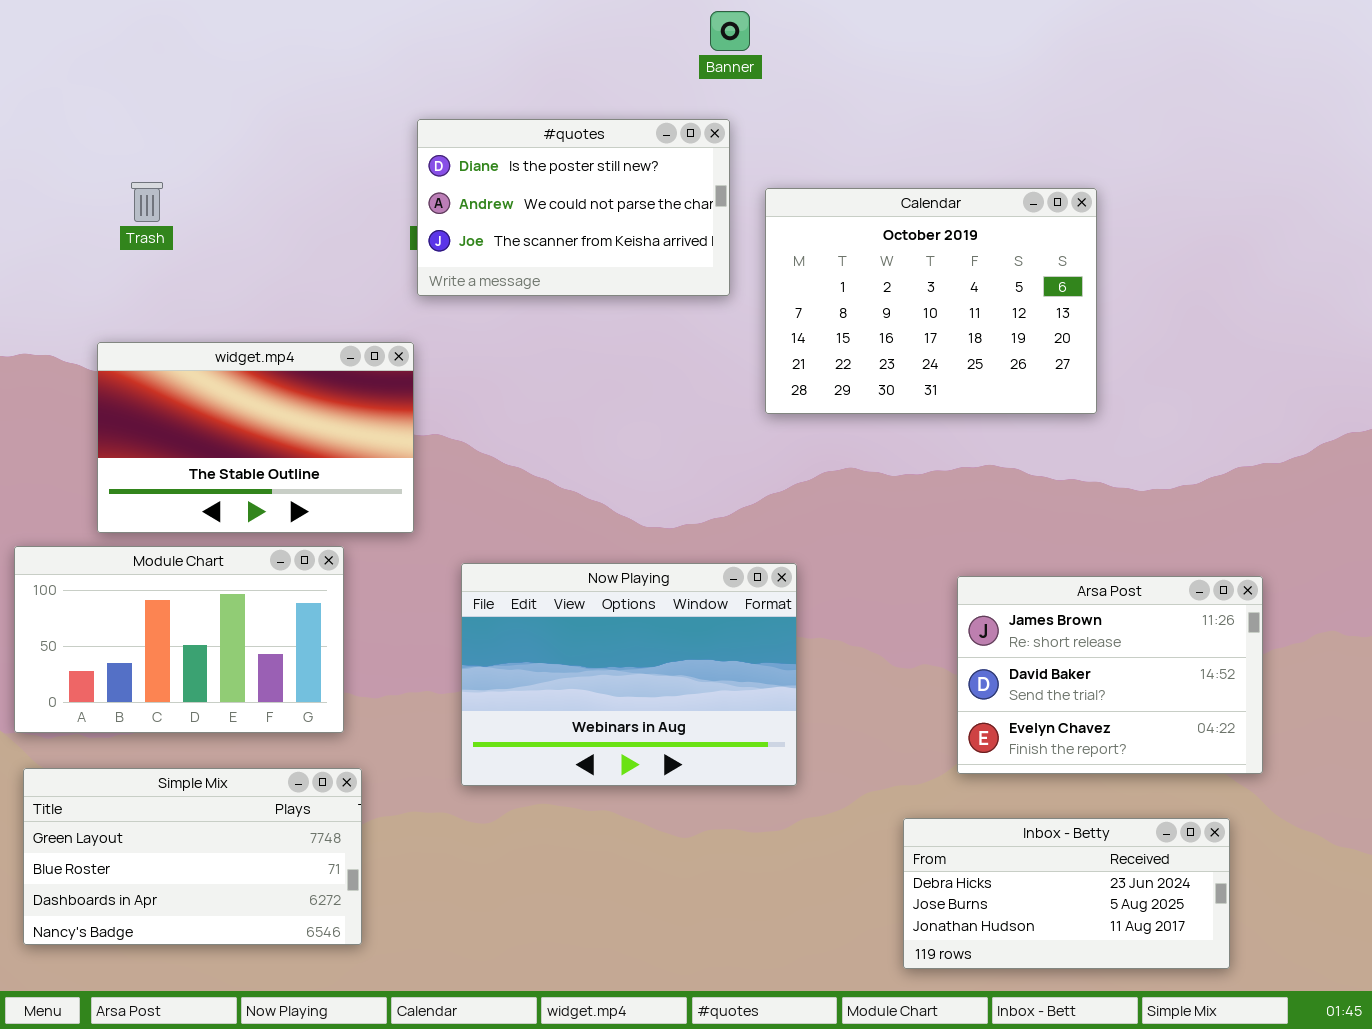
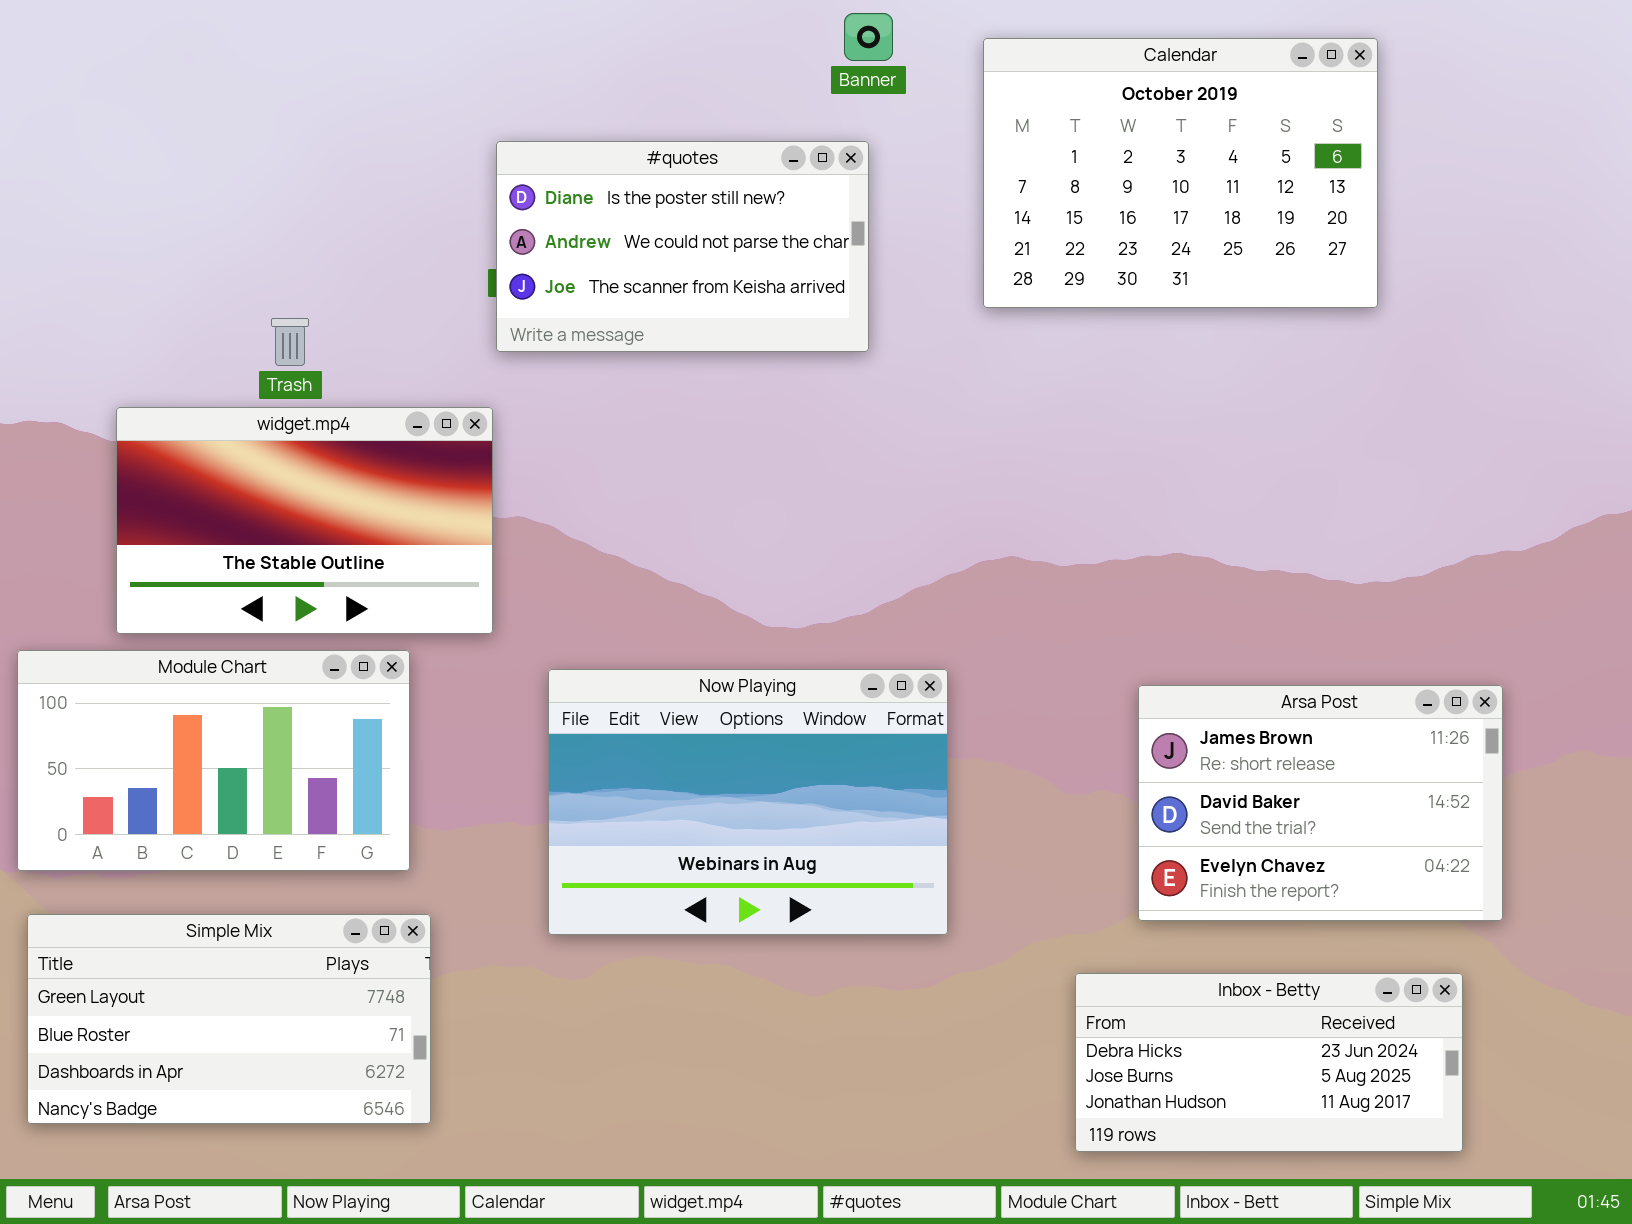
Trash: [131,182,163,222] -> [271,318,309,366], moved
Calendar: [765,188,1097,414] -> [983,38,1378,308], moved

